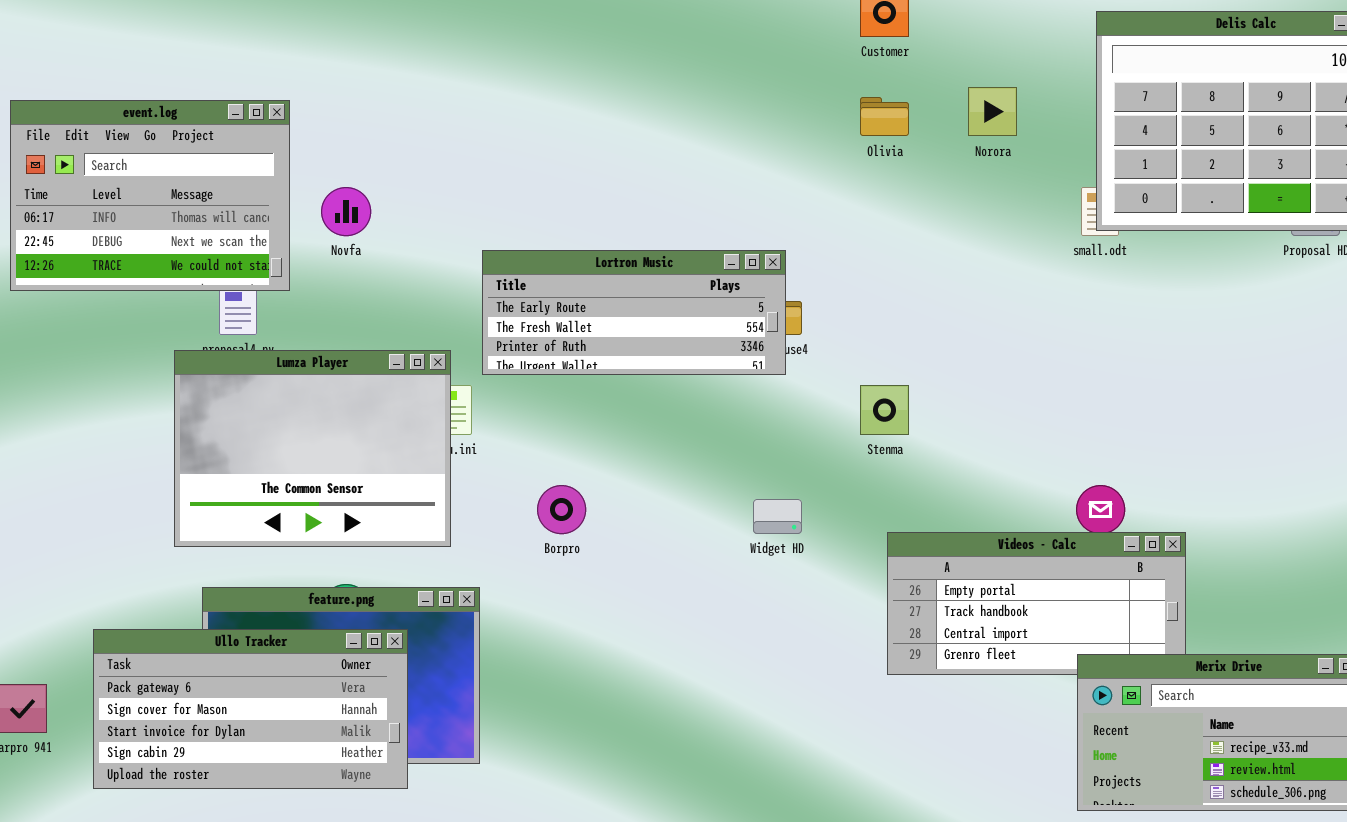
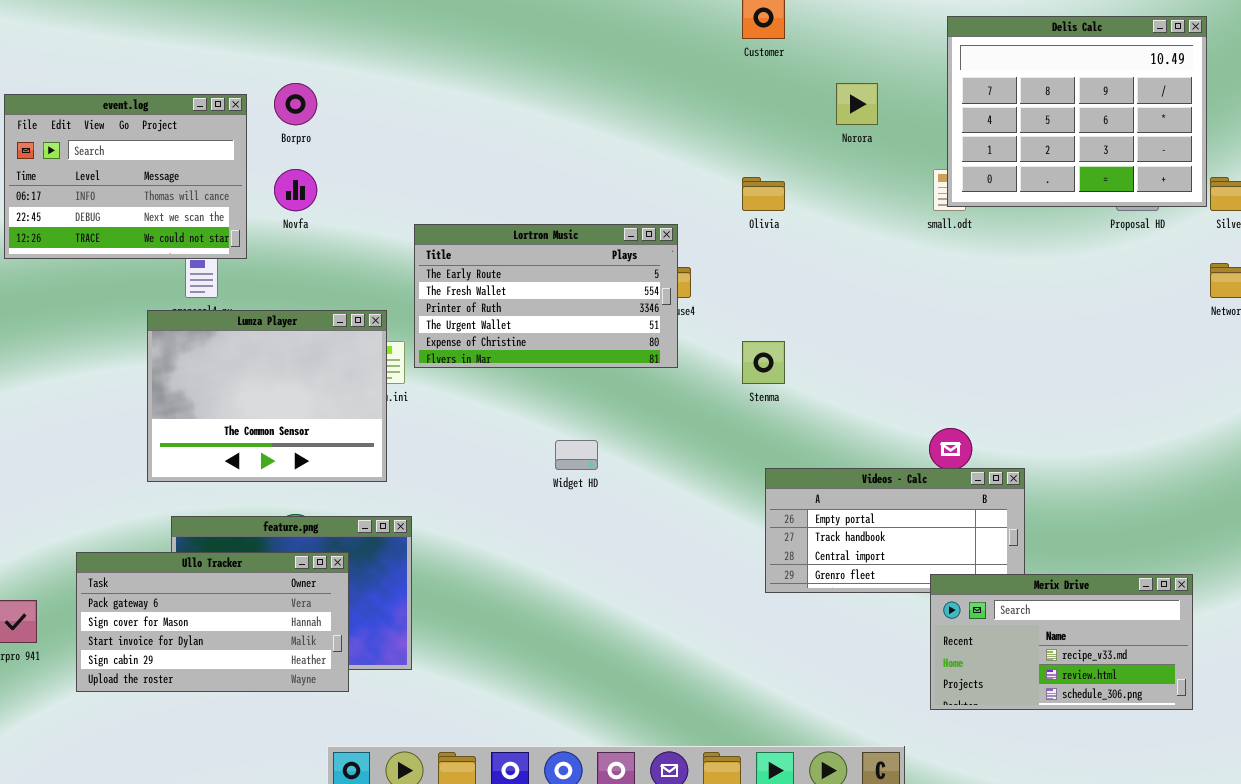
Olivia: [860,97,909,136] -> [742,177,785,211], moved
Lortron Music: [482,250,786,375] -> [414,224,678,368], resized
Borpro: [537,485,586,534] -> [274,83,317,125], moved
Widget HD: [753,499,802,534] -> [555,440,598,470], moved

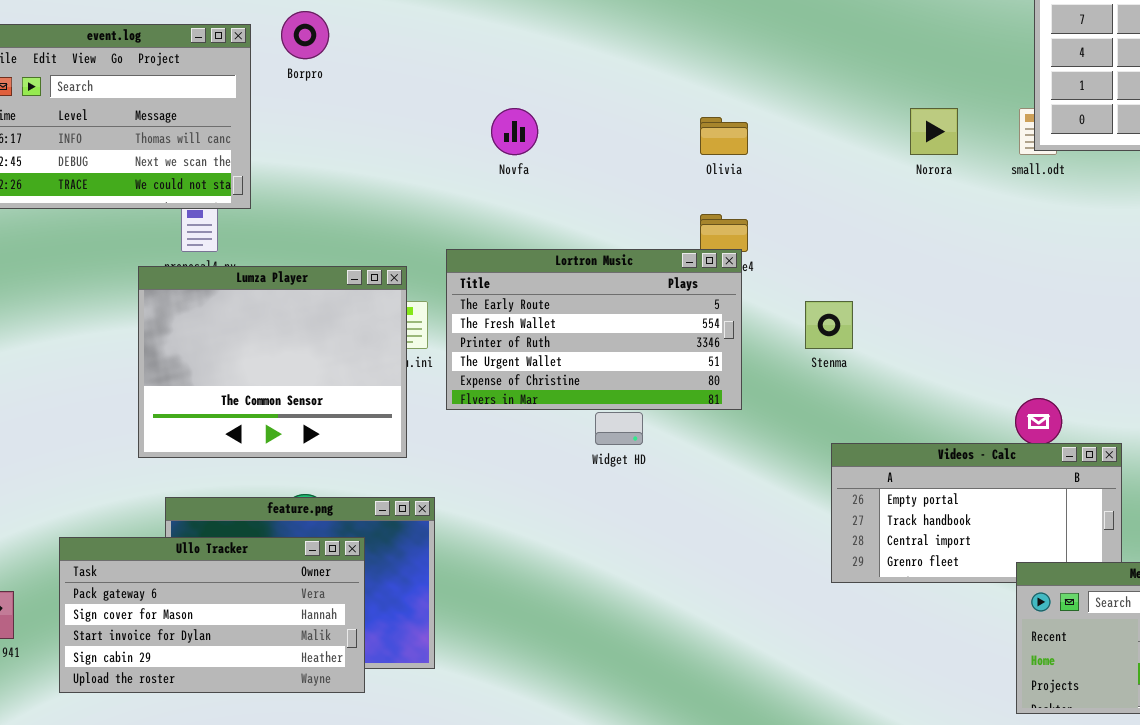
Norora: [836,83,878,125] -> [910,108,958,155], moved
Novfa: [274,169,317,211] -> [491,108,538,155], moved
Olivia: [742,177,785,211] -> [700,117,748,155], moved
Lortron Music: [414,224,678,368] -> [446,249,742,410], moved

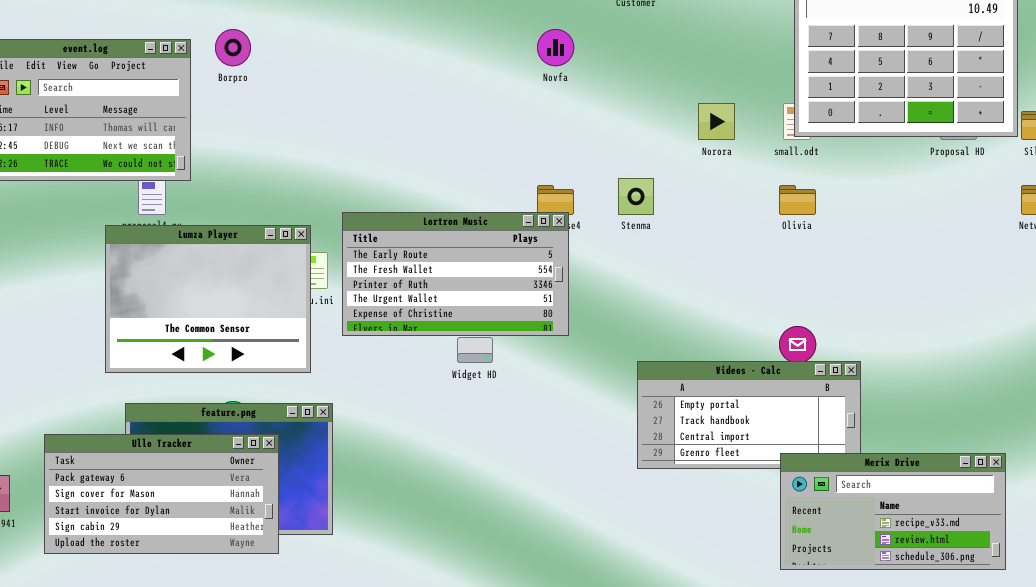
Novfa: [491,108,538,155] -> [537,29,574,66], moved
Olivia: [700,117,748,155] -> [779,185,816,215], moved
Stenma: [805,301,853,349] -> [618,178,654,215], moved

